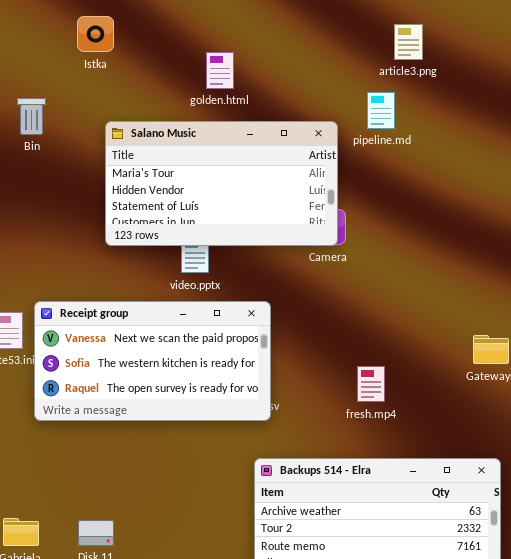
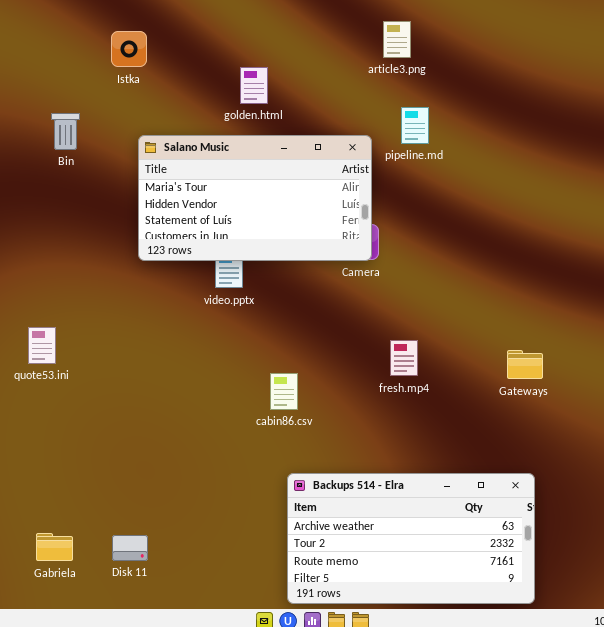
article3.png: [394,24,423,60] -> [383,21,411,58], moved
Receipt group: [34,301,271,421] -> none, closed
fresh.mp4: [357,366,385,402] -> [390,340,418,376], moved

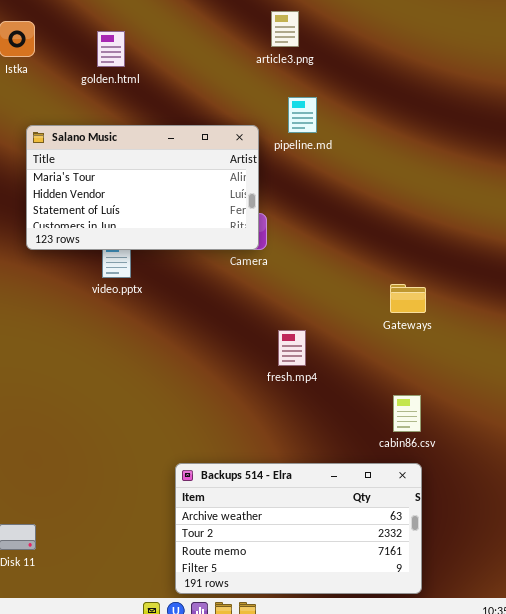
golden.html: [240,67,268,104] -> [97,31,125,67], moved
Gateways: [507,350,543,379] -> [390,284,426,313], moved
cabin86.csv: [270,373,298,410] -> [393,395,421,432], moved

